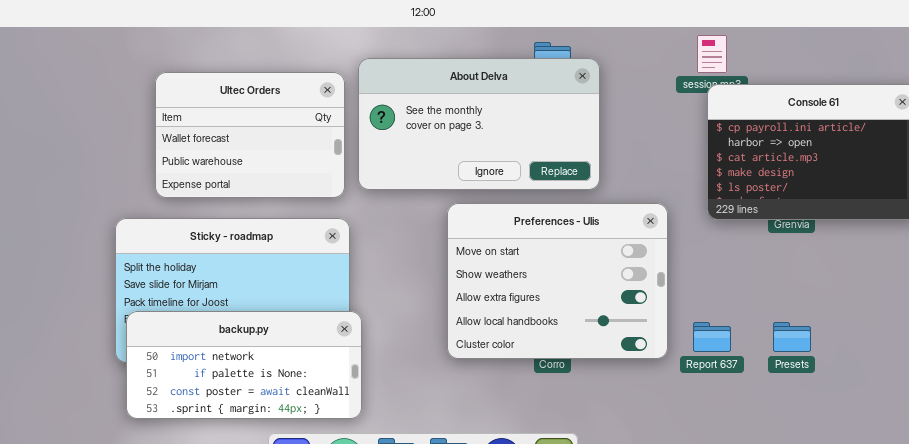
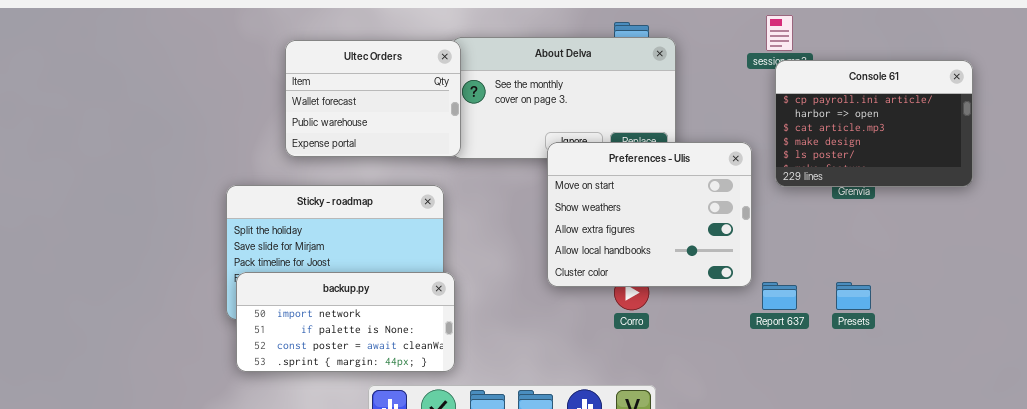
Ultec Orders: [155,72,345,198] -> [285,40,461,157], moved
Preferences - Ulis: [447,203,668,359] -> [547,142,752,287], moved

